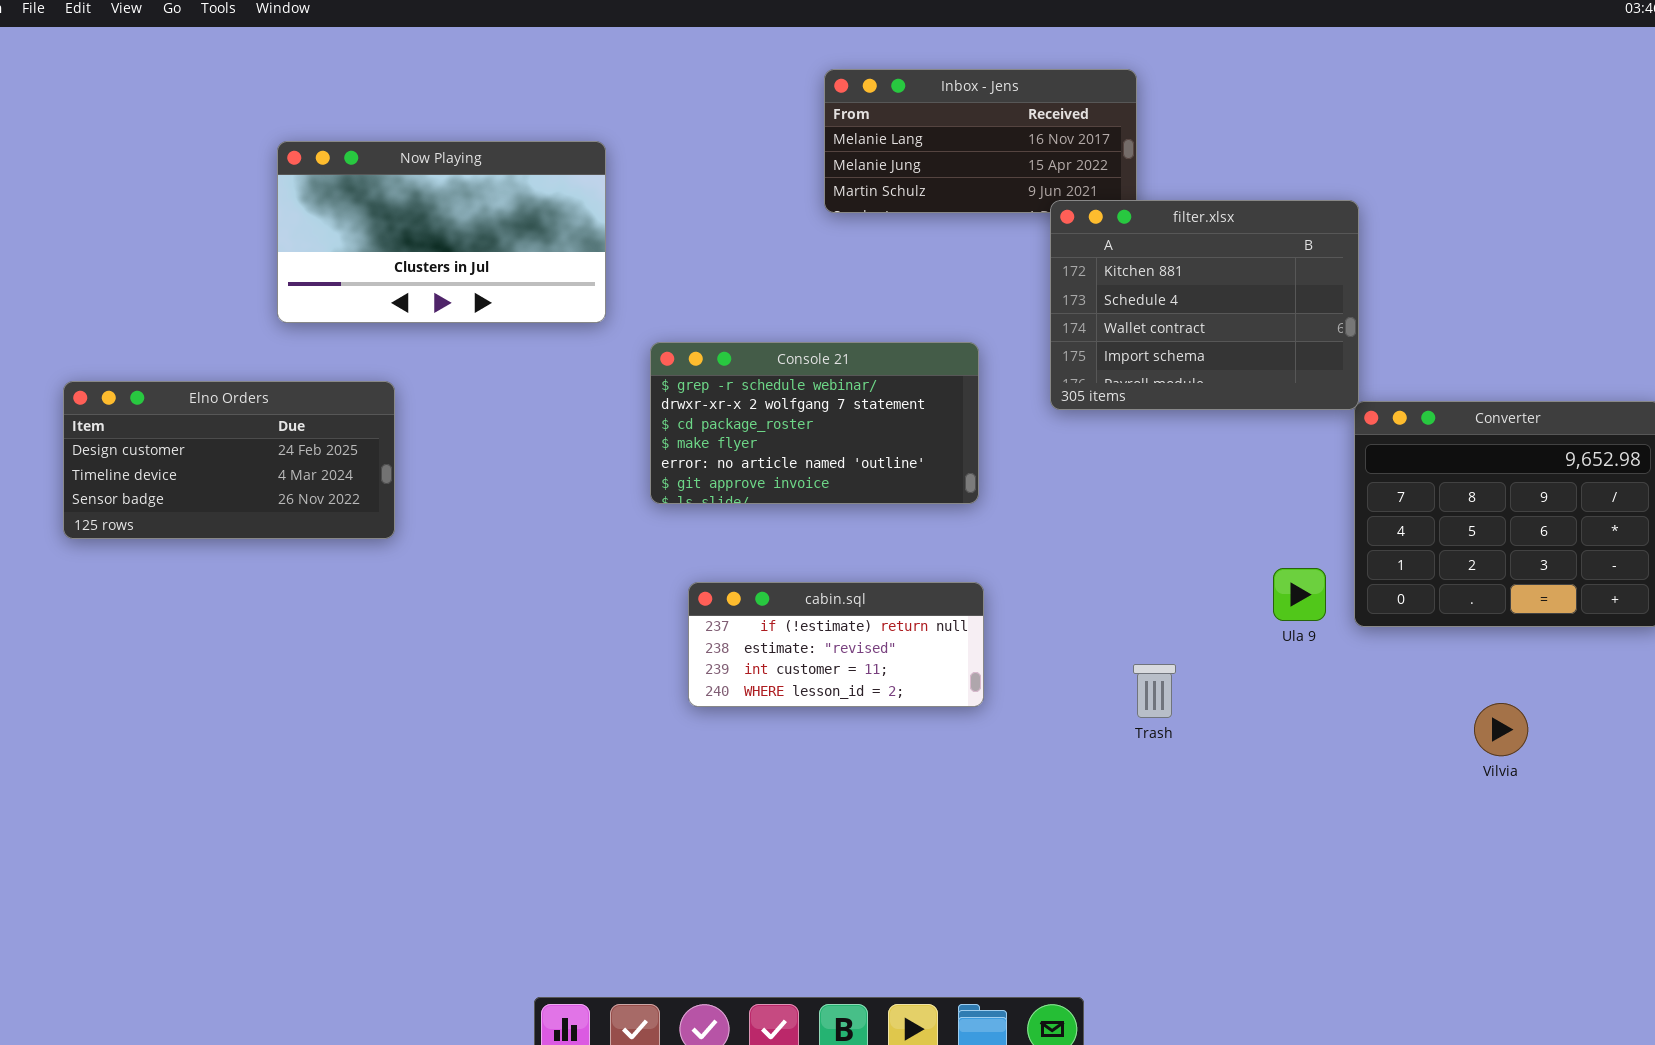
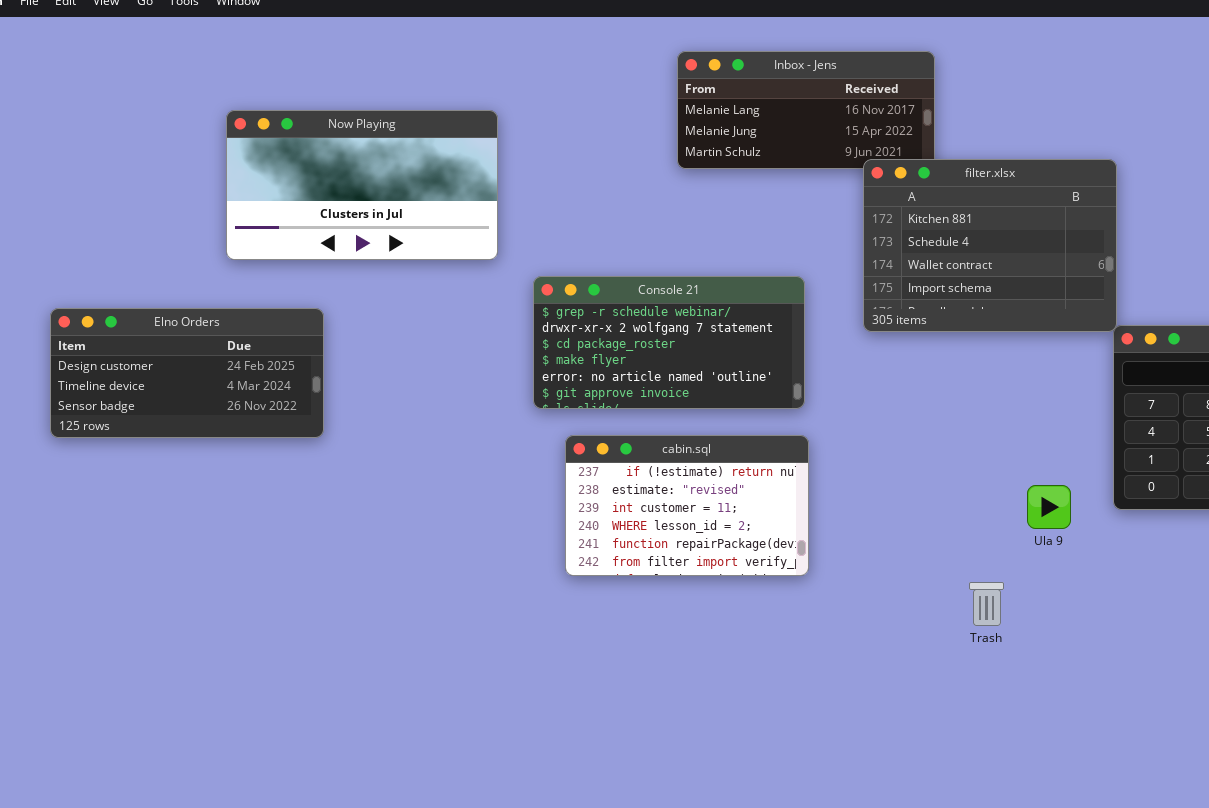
Ula 9: [1273,568,1326,621] -> [1027,485,1071,529], moved
cabin.sql: [688,582,984,707] -> [565,435,809,576], resized
Trash: [1133,664,1176,718] -> [969,582,1004,626], moved

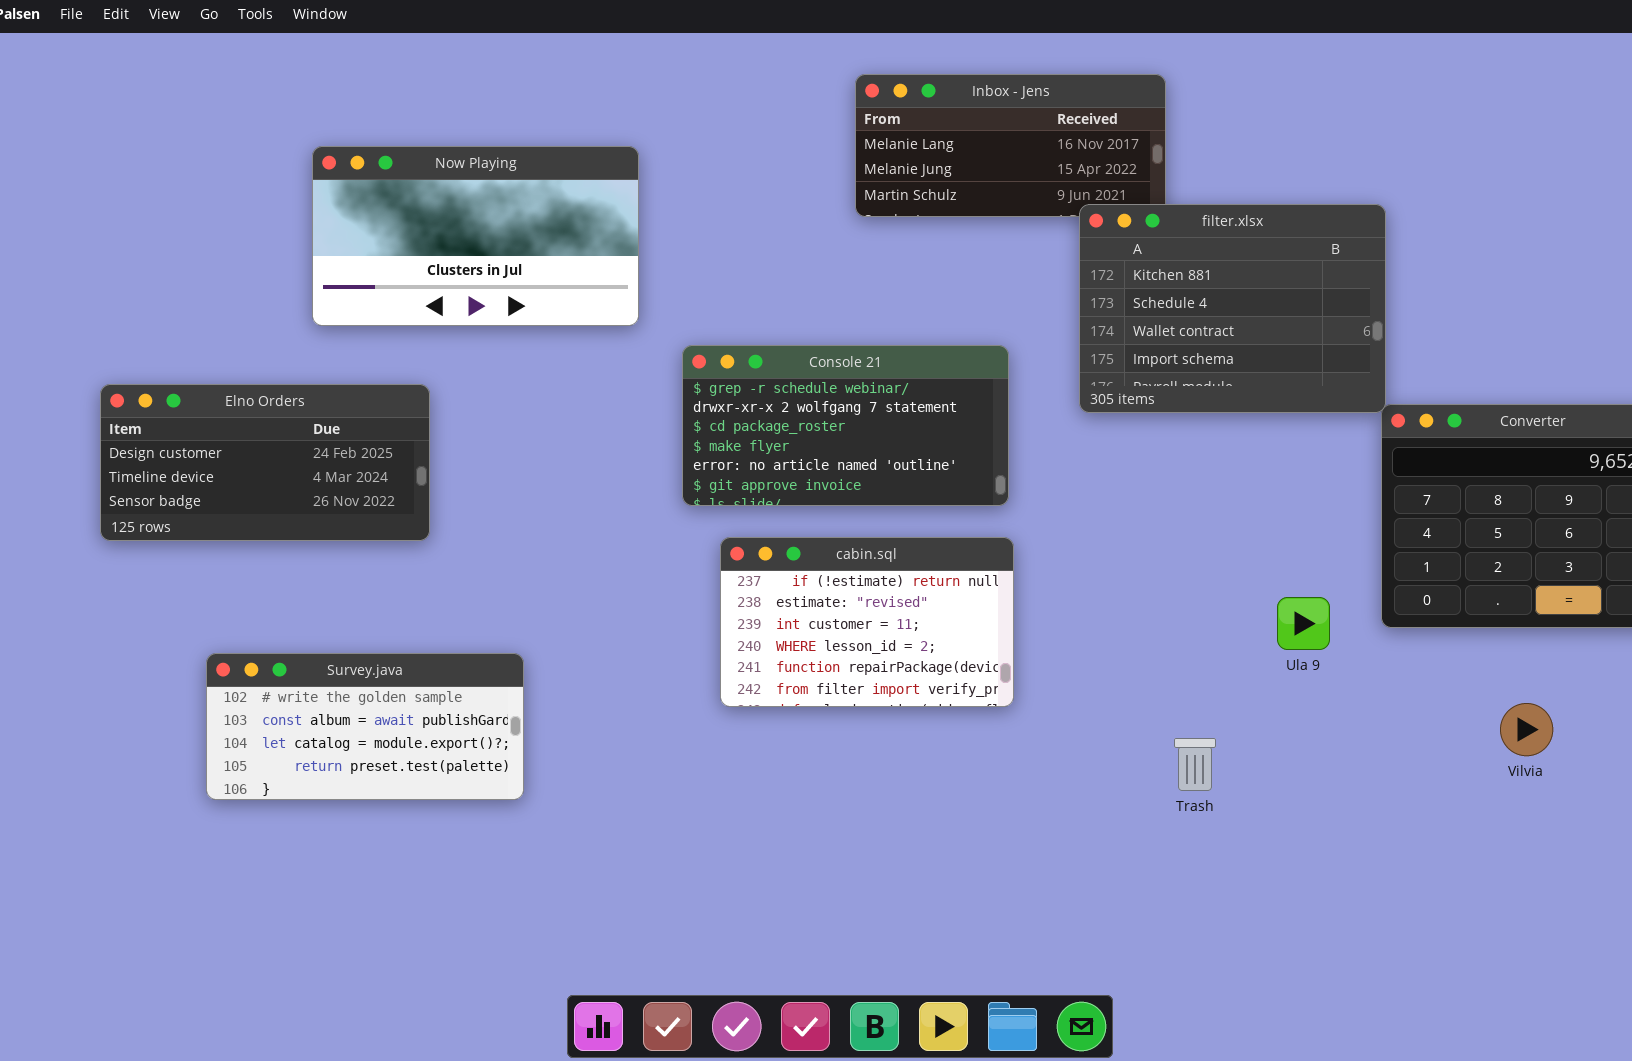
Survey.java: none -> [206,653,524,800], opened
Trash: [969,582,1004,626] -> [1174,738,1216,791], moved

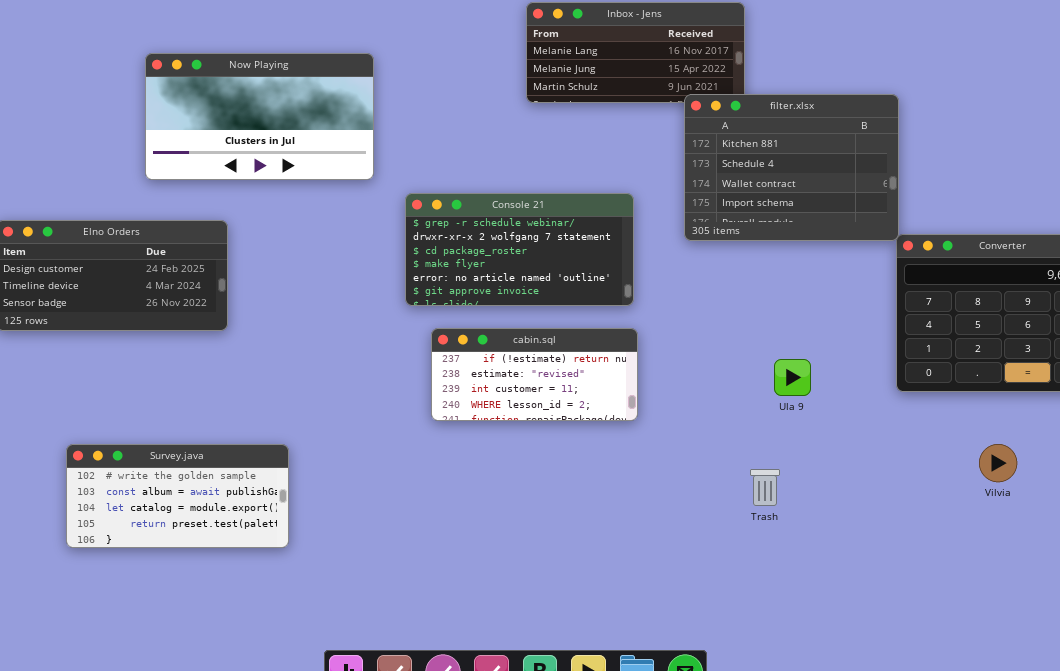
cabin.sql: [720,537,1014,707] -> [431,328,638,421], resized
Ula 9: [1277,597,1330,650] -> [774,359,811,396], moved
Survey.java: [206,653,524,800] -> [66,444,289,548], moved

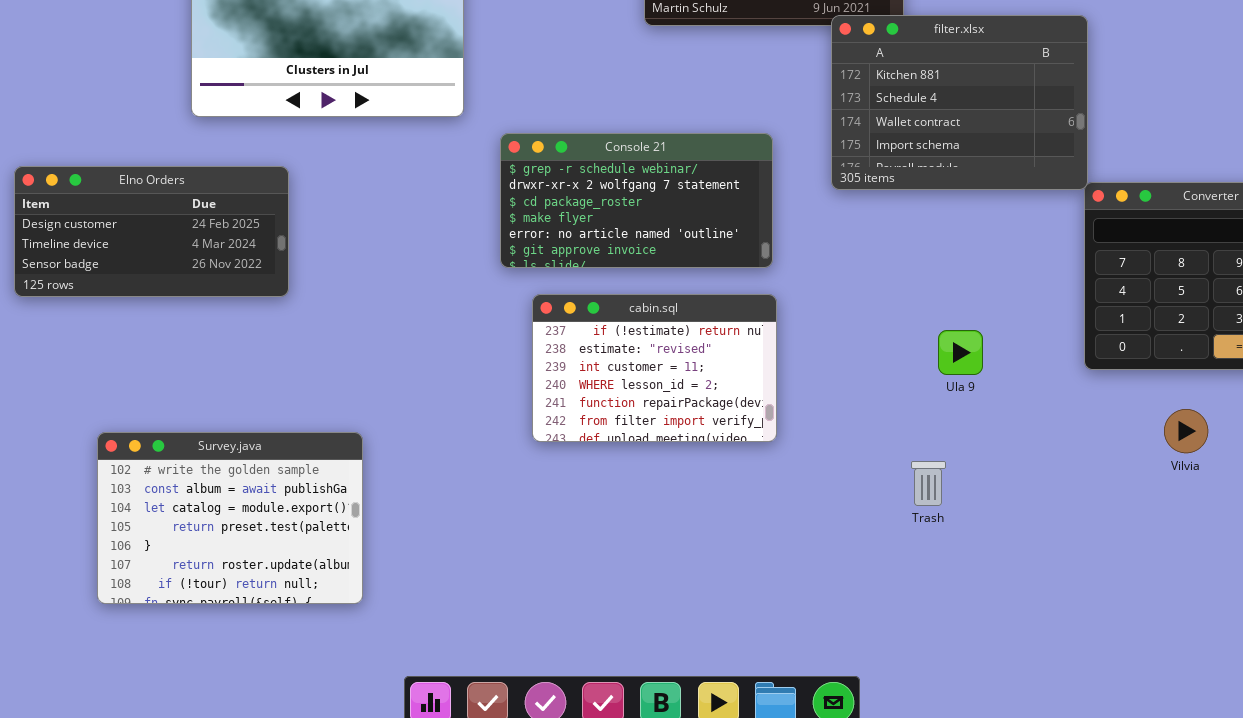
cabin.sql: [431,328,638,421] -> [532,294,777,442], resized
Survey.java: [66,444,289,548] -> [97,432,363,604], resized
Vilvia: [979,444,1017,482] -> [1164,409,1208,453], moved

